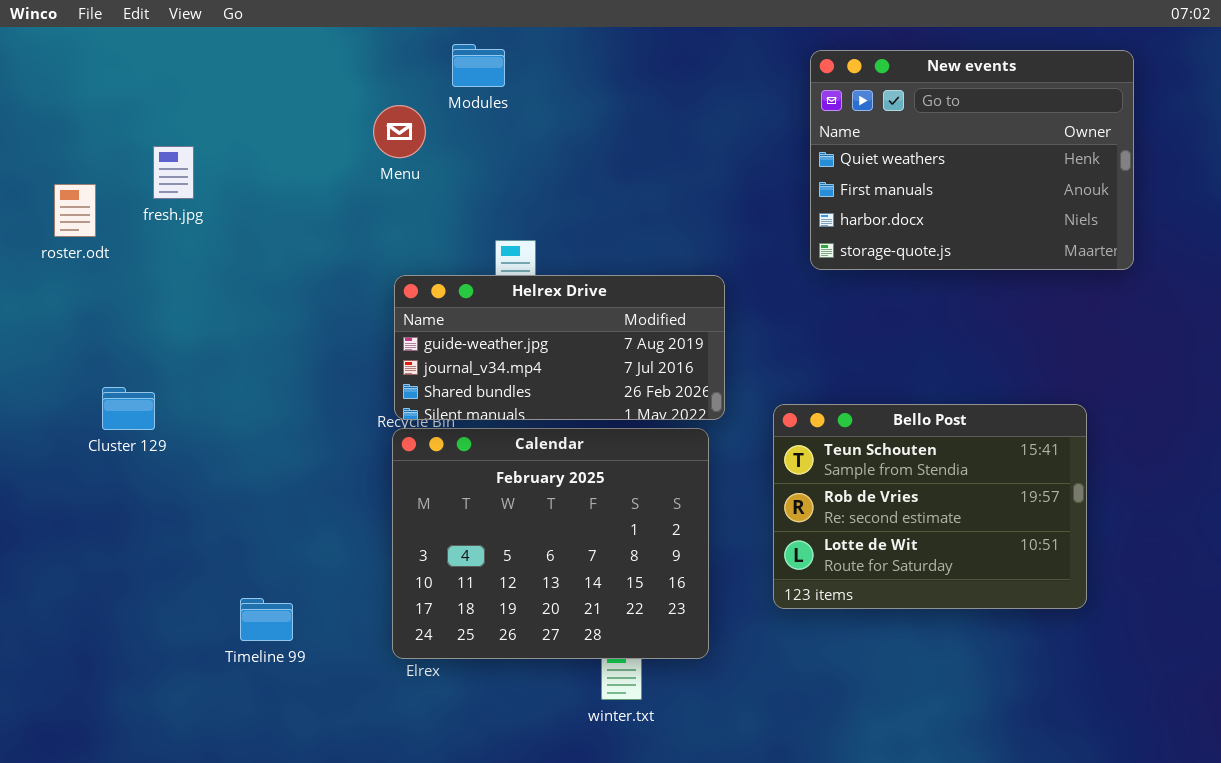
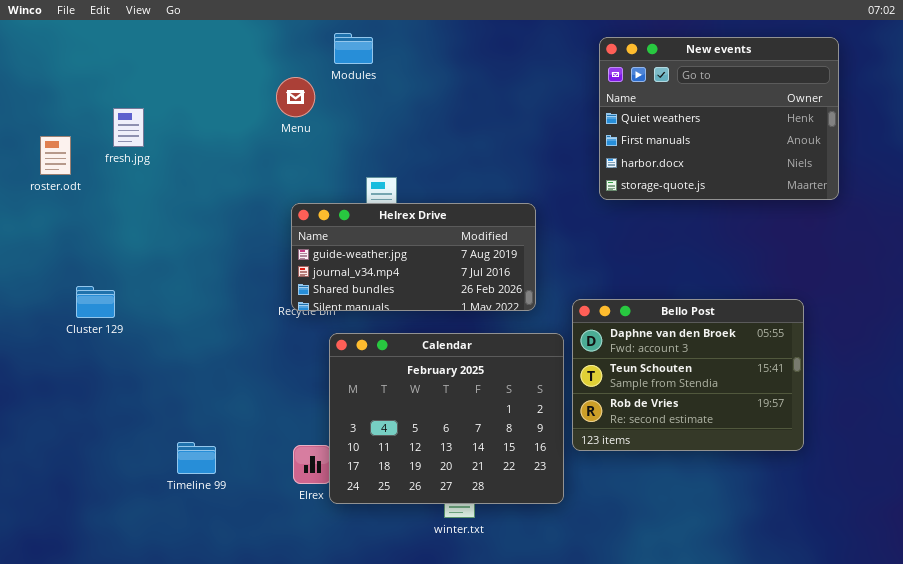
Bello Post: [773,404,1087,609] -> [572,299,804,451], scrolled up 1 row
Calendar: [392,428,709,659] -> [329,333,564,504], moved

